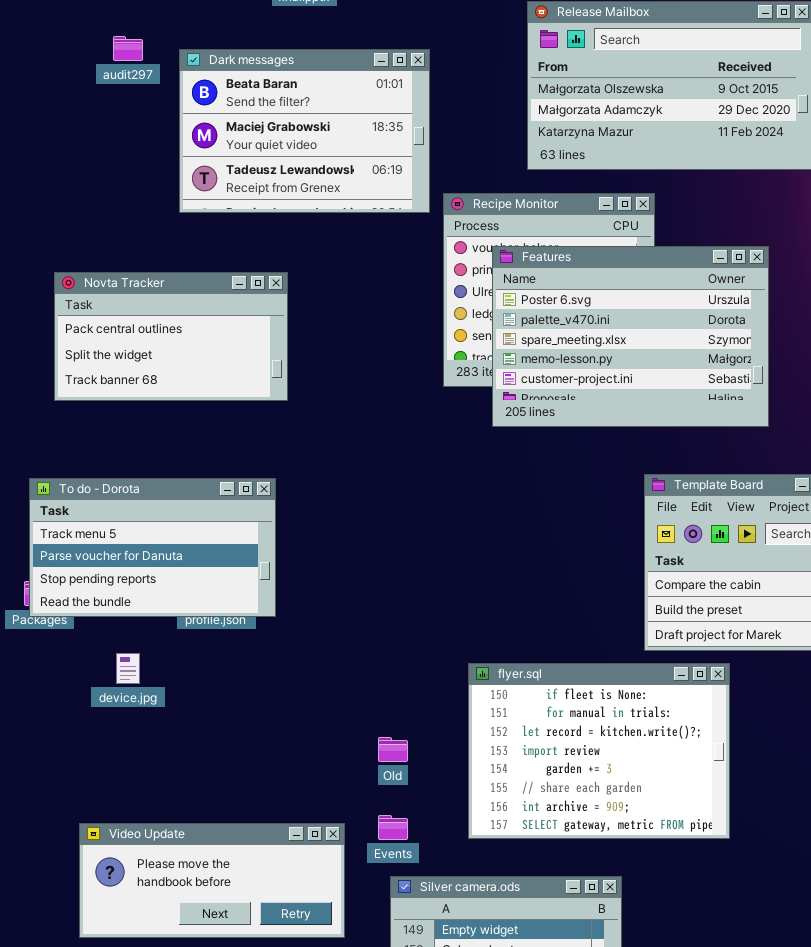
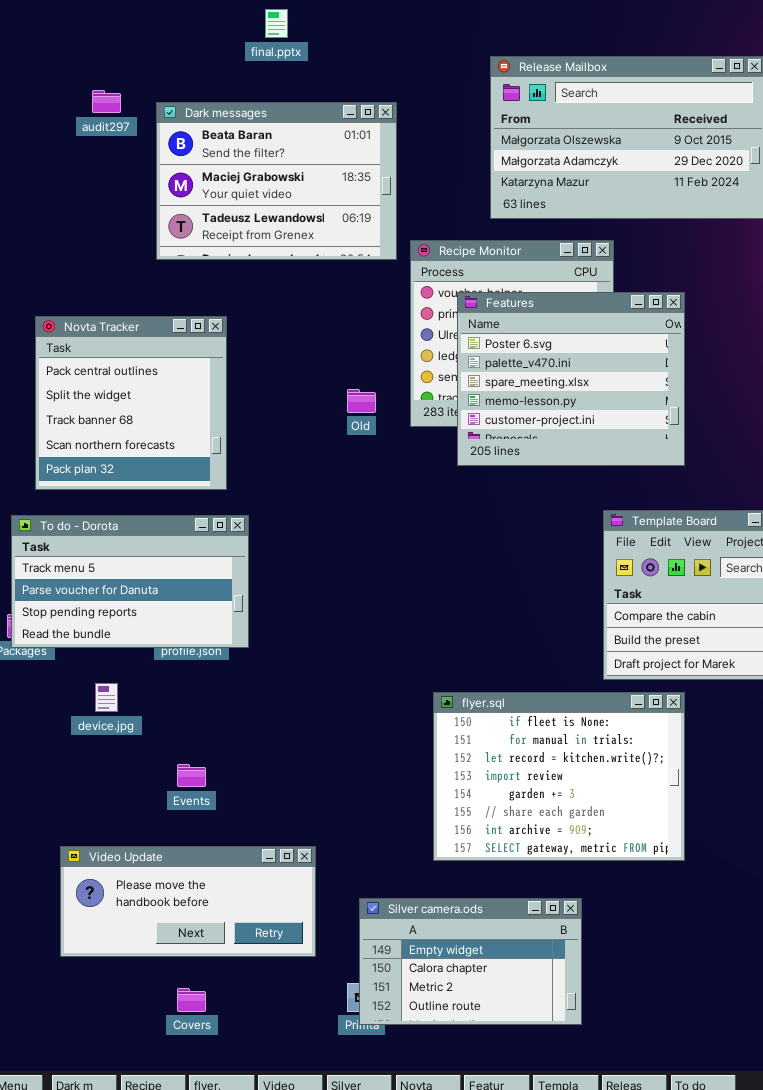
Features: [492,246,769,427] -> [457,292,685,466], resized
Novta Tracker: [54,272,288,401] -> [35,316,227,490], resized
Old: [378,737,408,762] -> [347,389,376,413], moved
Events: [378,815,408,840] -> [177,764,206,787], moved

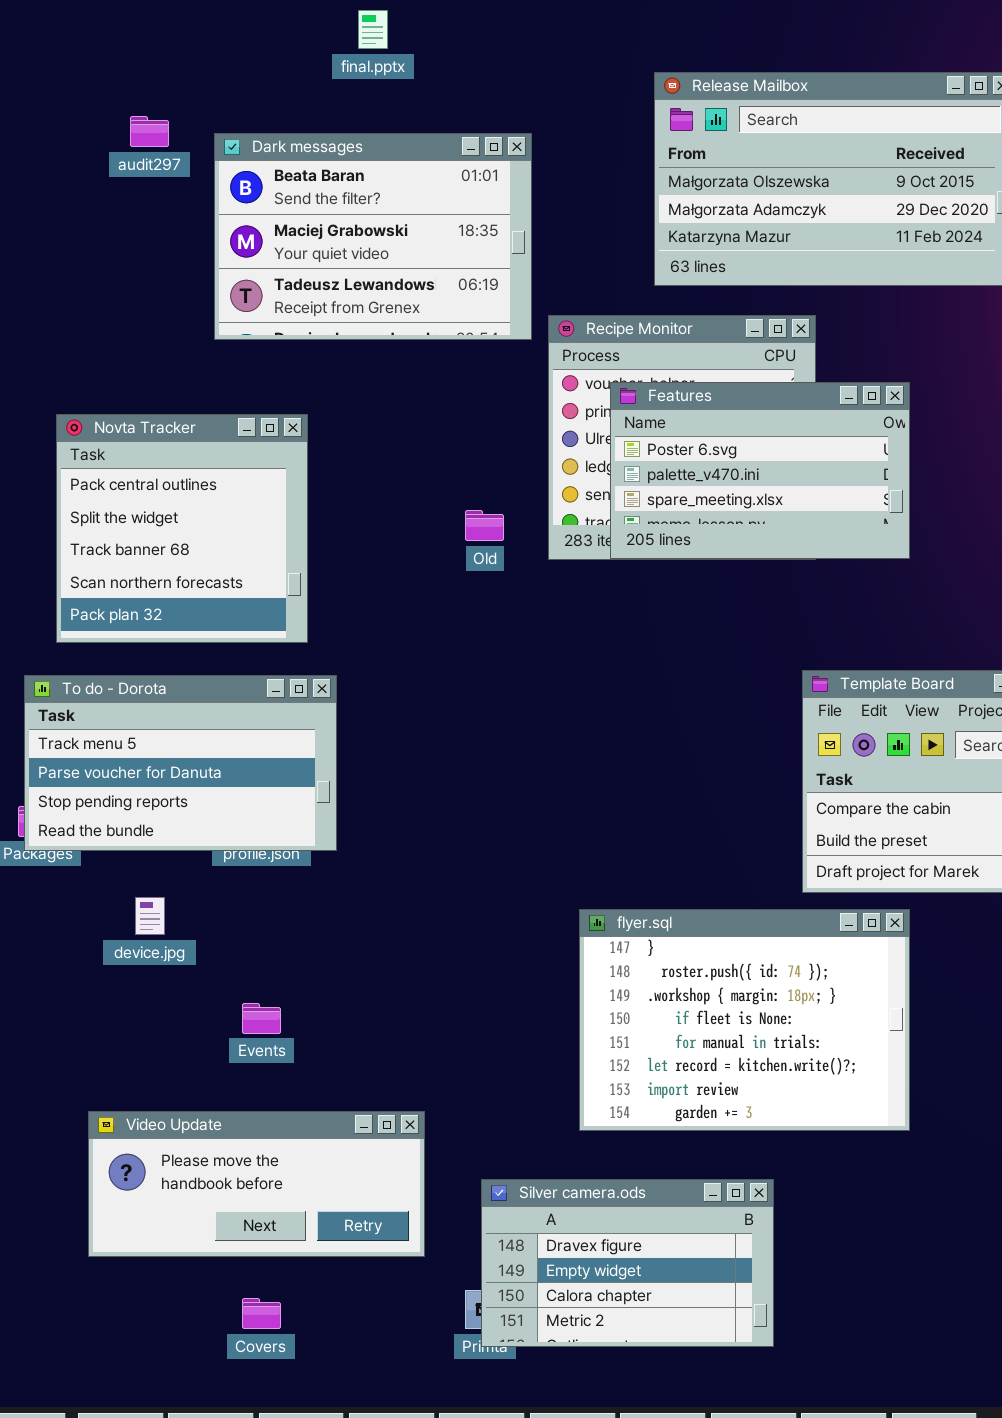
Features: [457,292,685,466] -> [610,382,910,559], resized
flyer.sql: [433,692,685,861] -> [579,909,910,1131], scrolled up 3 rows
Silver camera.ods: [359,898,582,1025] -> [481,1179,774,1347], scrolled up 1 row

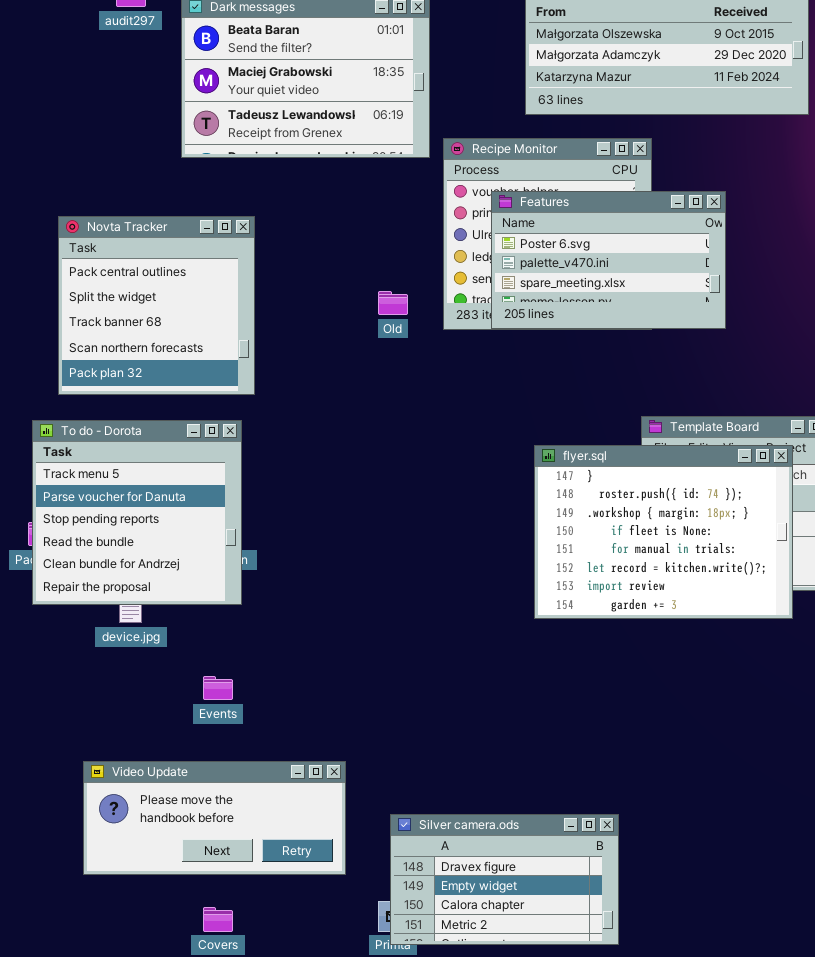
To do - Dorota: [24,675,337,851] -> [32,420,242,605], resized
flyer.sql: [579,909,910,1131] -> [534,445,793,619], moved

